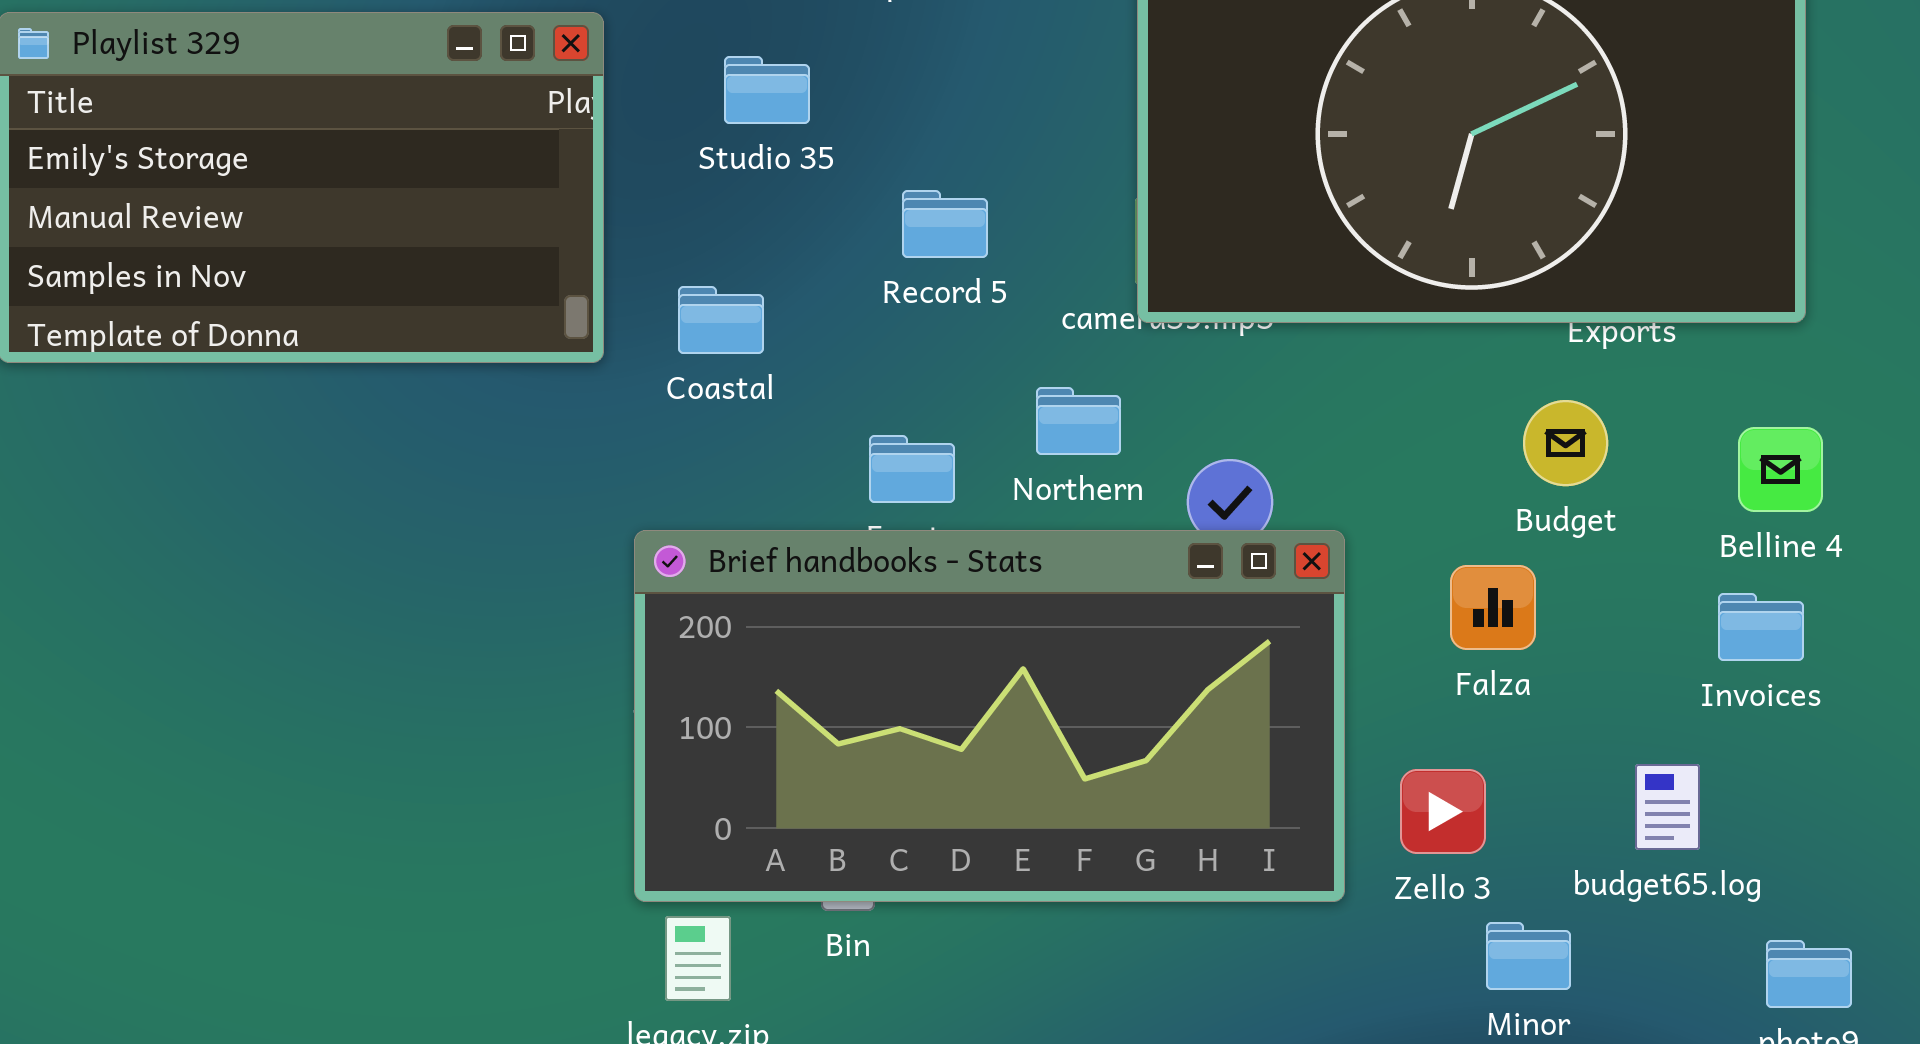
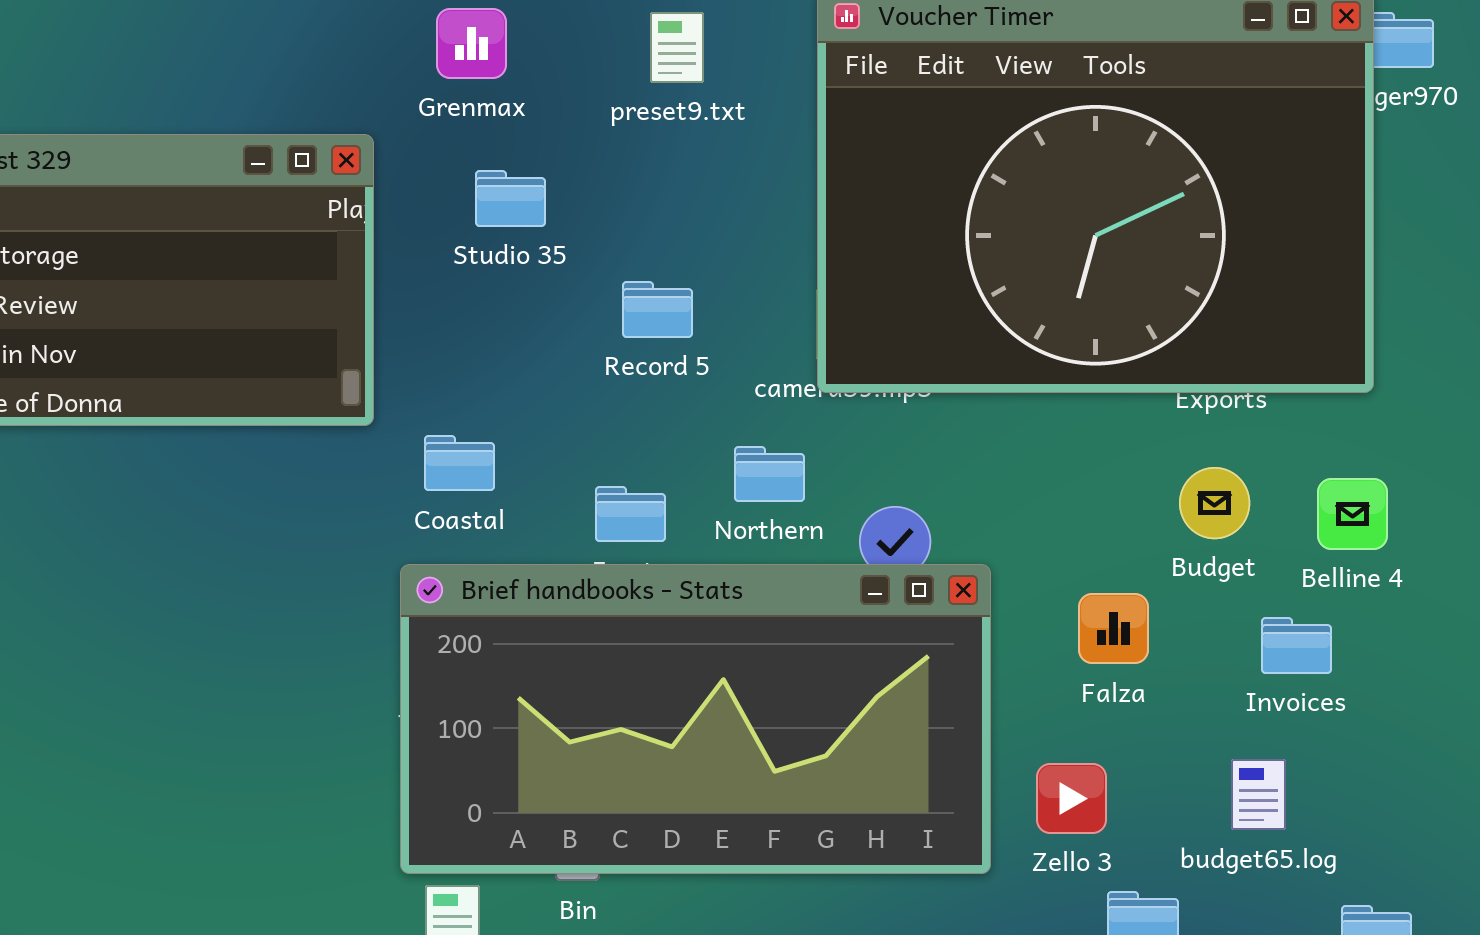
Coastal: [678,286,764,354] -> [424,435,495,491], moved
Budget: [1523,400,1608,486] -> [1179,467,1250,539], moved
Invoices: [1718,593,1804,661] -> [1261,617,1332,674], moved

